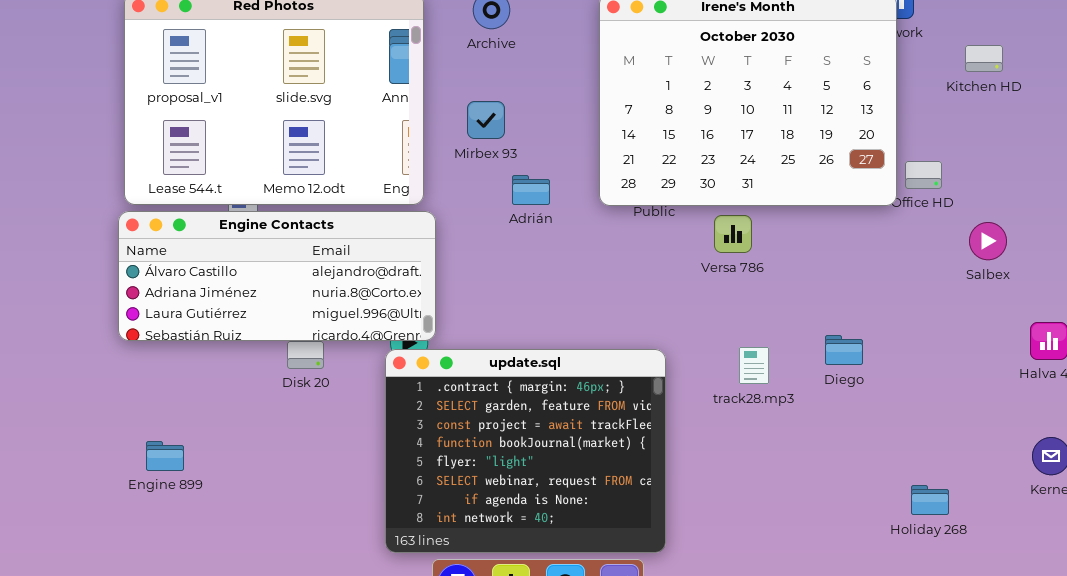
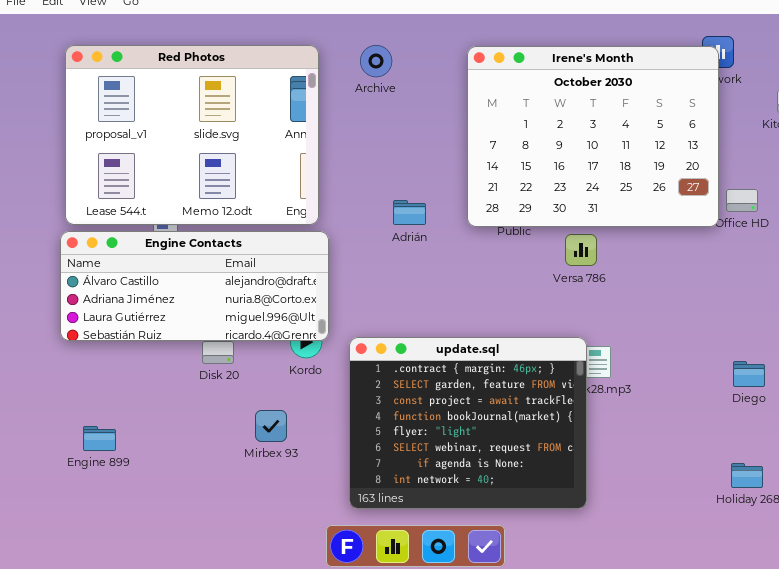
Mirbex 93: [467,101,505,139] -> [255,410,287,442], moved
Diego: [825,335,863,365] -> [733,361,765,387], moved
update.sql: [385,349,666,553] -> [349,337,587,509], moved

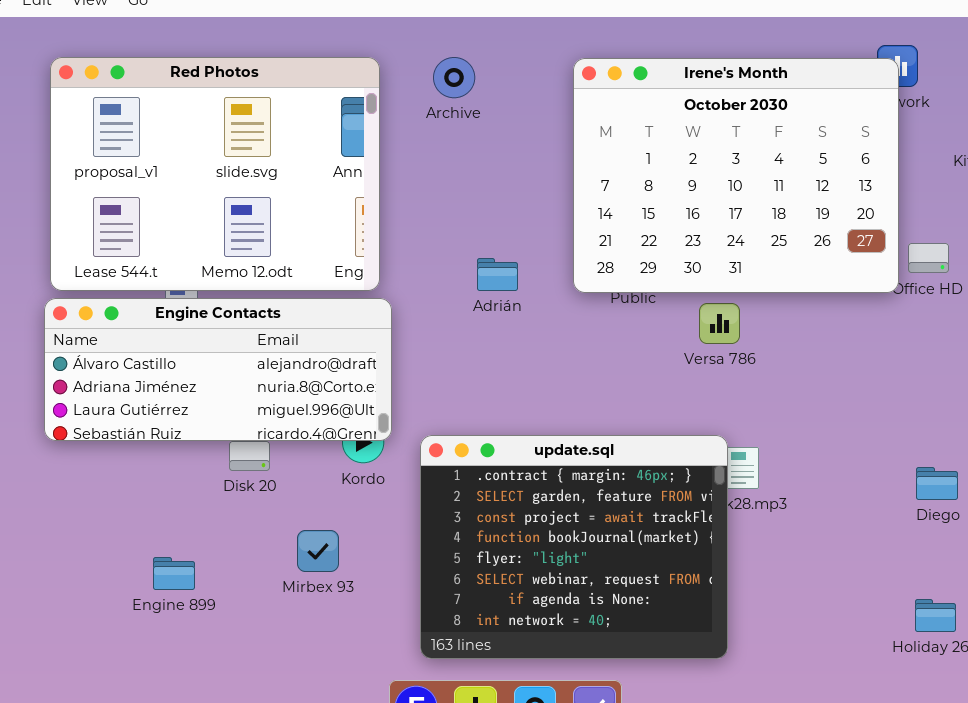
Engine 899: [83,426,116,451] -> [153,557,195,590], moved

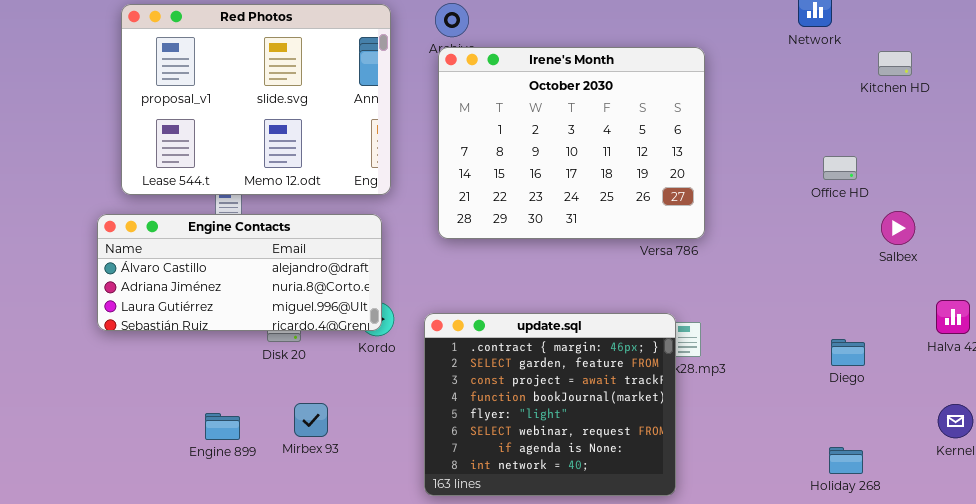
Irene's Month: [573,58,899,293] -> [438,47,705,239], moved
Engine Contacts: [44,298,392,441] -> [97,214,382,331], moved
Mirbex 93: [297,530,339,572] -> [294,403,328,437], moved

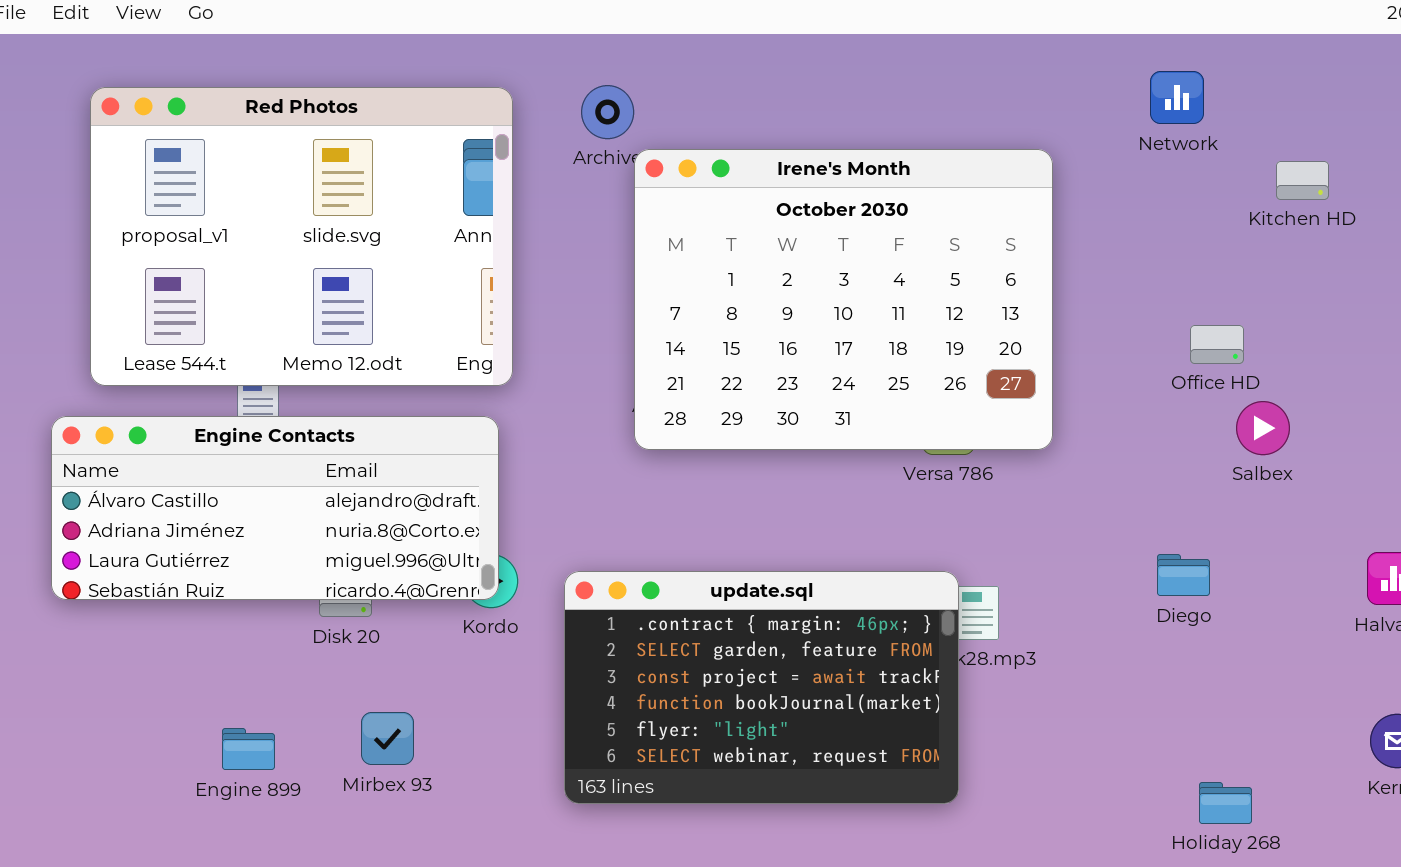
Irene's Month: [438,47,705,239] -> [634,149,1053,450], moved
Salbex: [881,211,915,245] -> [1236,401,1290,455], moved
update.sql: [424,313,676,496] -> [564,571,959,804], resized
Diego: [831,339,865,366] -> [1157,554,1210,596], moved

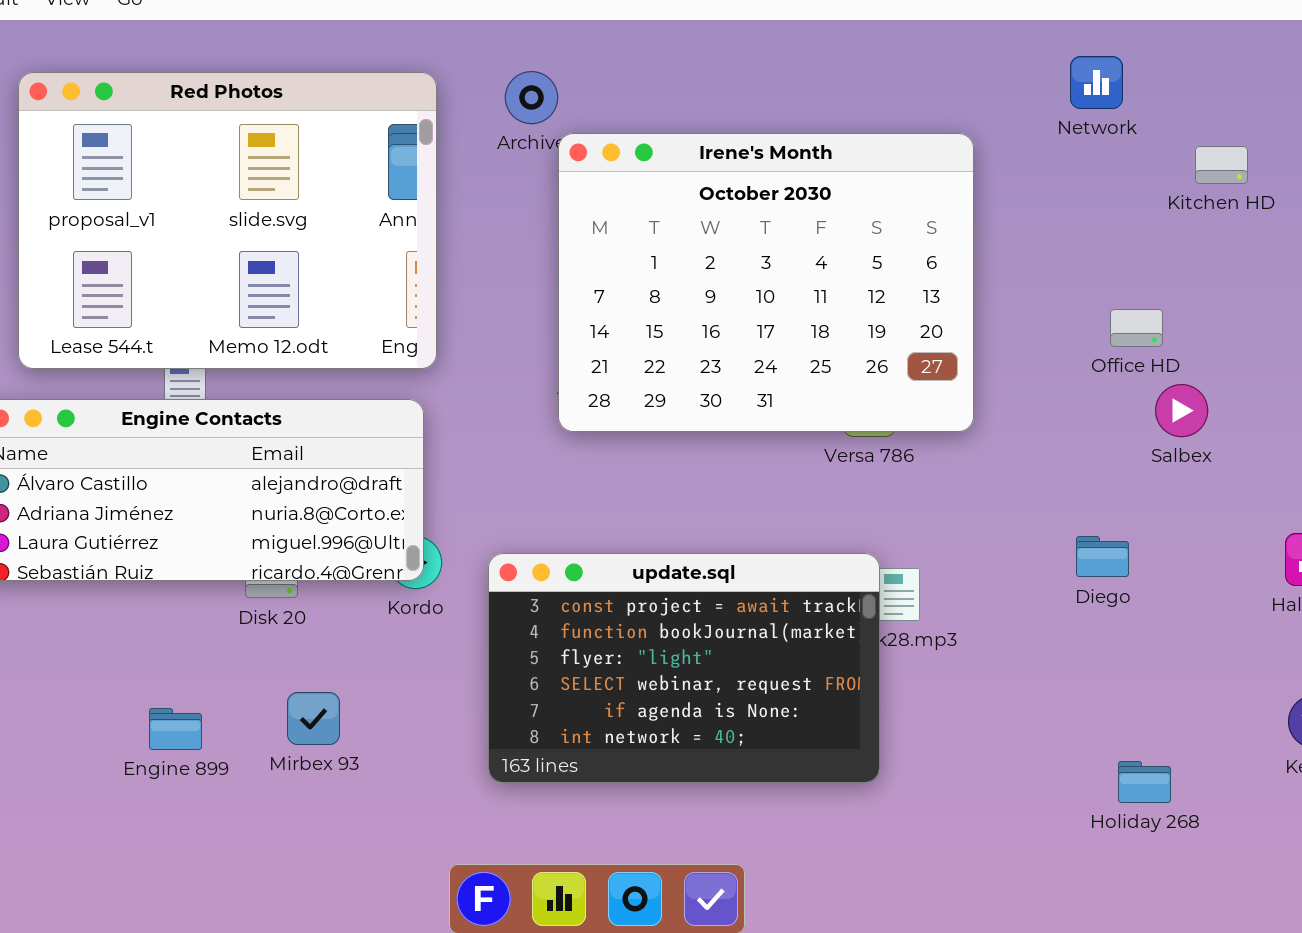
update.sql: [564,571,959,804] -> [488,553,880,783], scrolled down 2 rows

